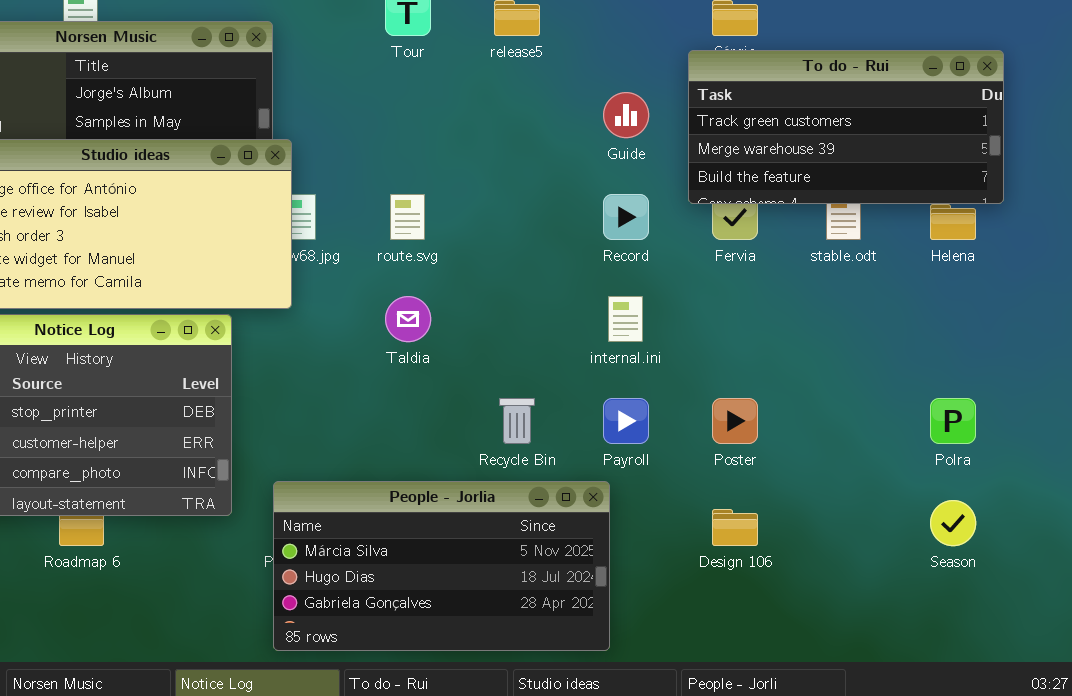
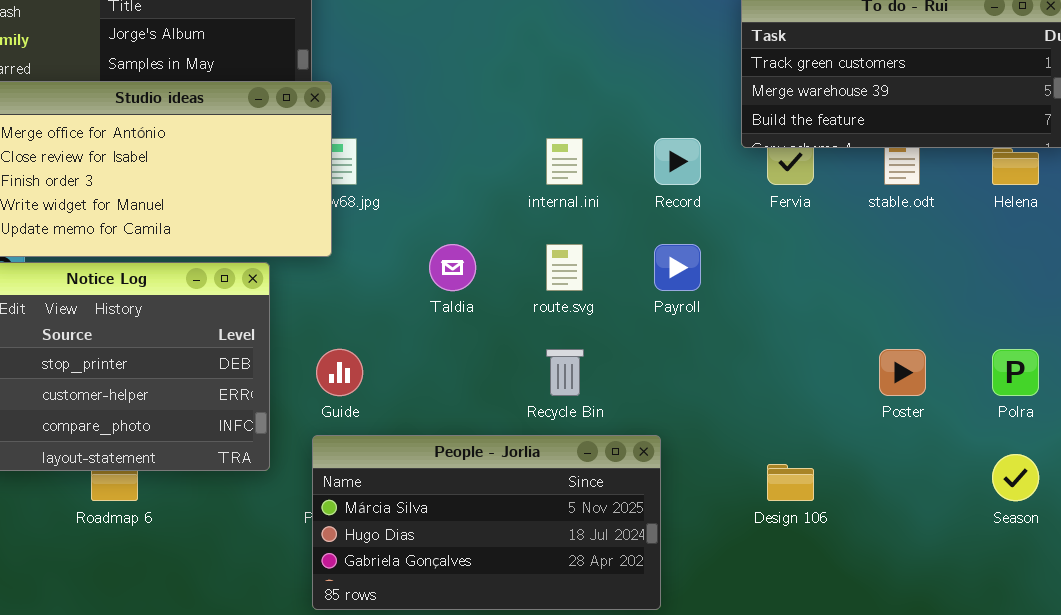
Guide: [603,92,649,138] -> [316,349,363,396], moved
route.svg: [390,194,425,240] -> [546,244,583,291], moved
internal.ini: [608,296,643,342] -> [546,138,583,185], moved
Payroll: [603,398,649,444] -> [654,244,701,291], moved
Poster: [712,398,758,444] -> [879,349,926,396], moved

